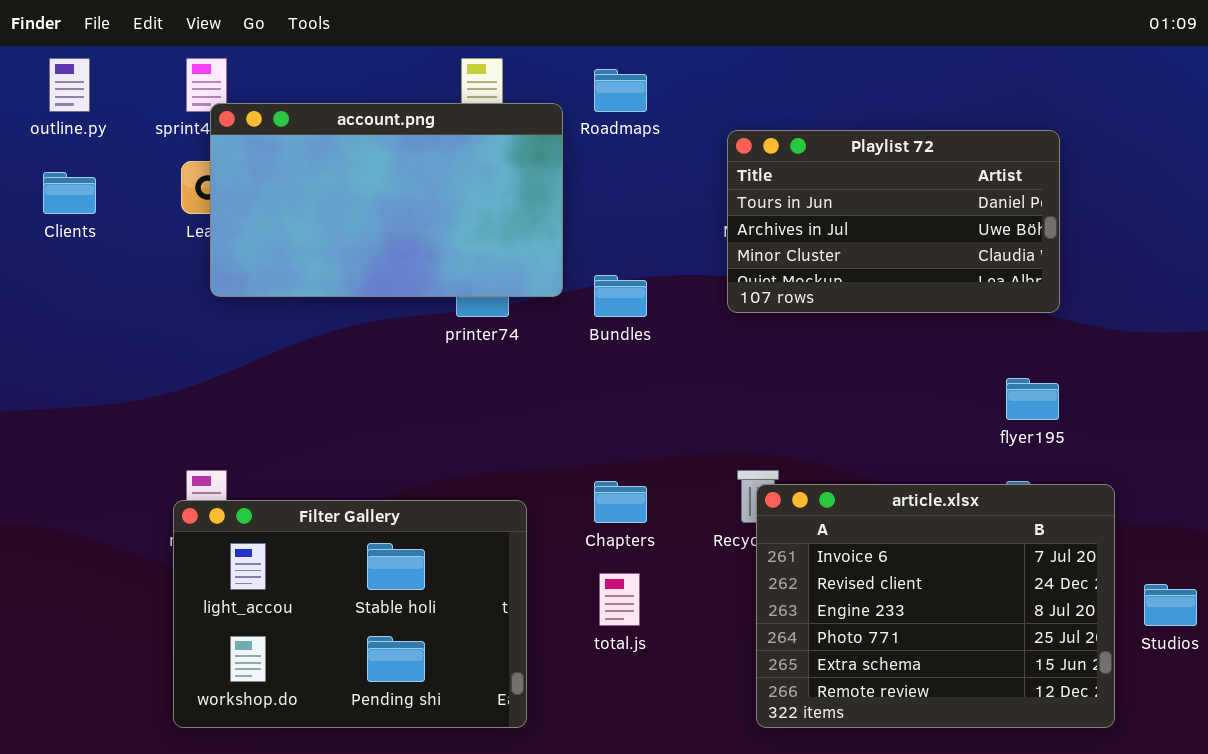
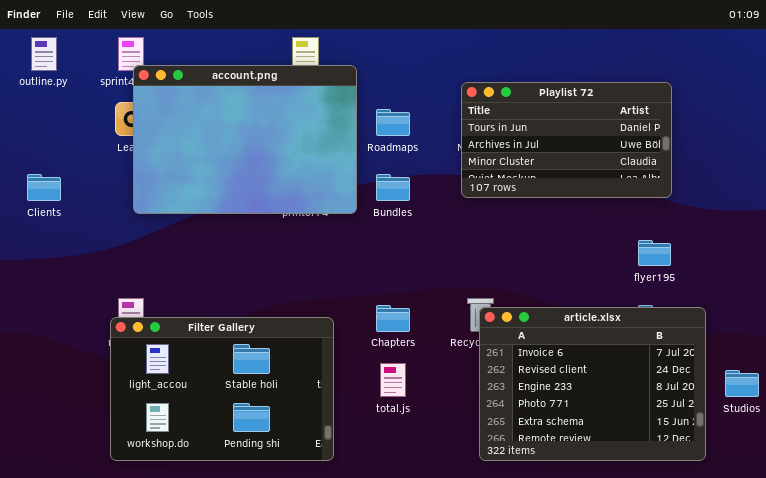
Roadmaps: [594,69,647,112] -> [376,109,410,136], moved
account.png: [210,103,563,297] -> [133,65,357,214], resized
Clients: [43,172,96,214] -> [27,174,61,201], moved

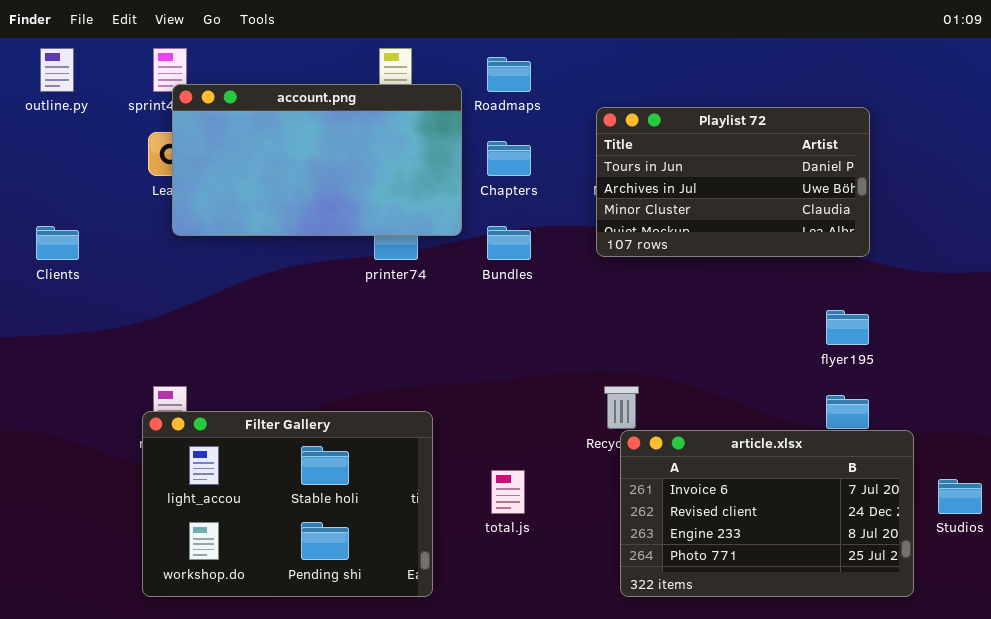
account.png: [133,65,357,214] -> [172,84,462,236], resized
Roadmaps: [376,109,410,136] -> [487,57,531,92], moved
Chapters: [376,305,410,332] -> [487,141,531,176], moved
article.xlsx: [479,307,706,461] -> [620,430,914,597], resized

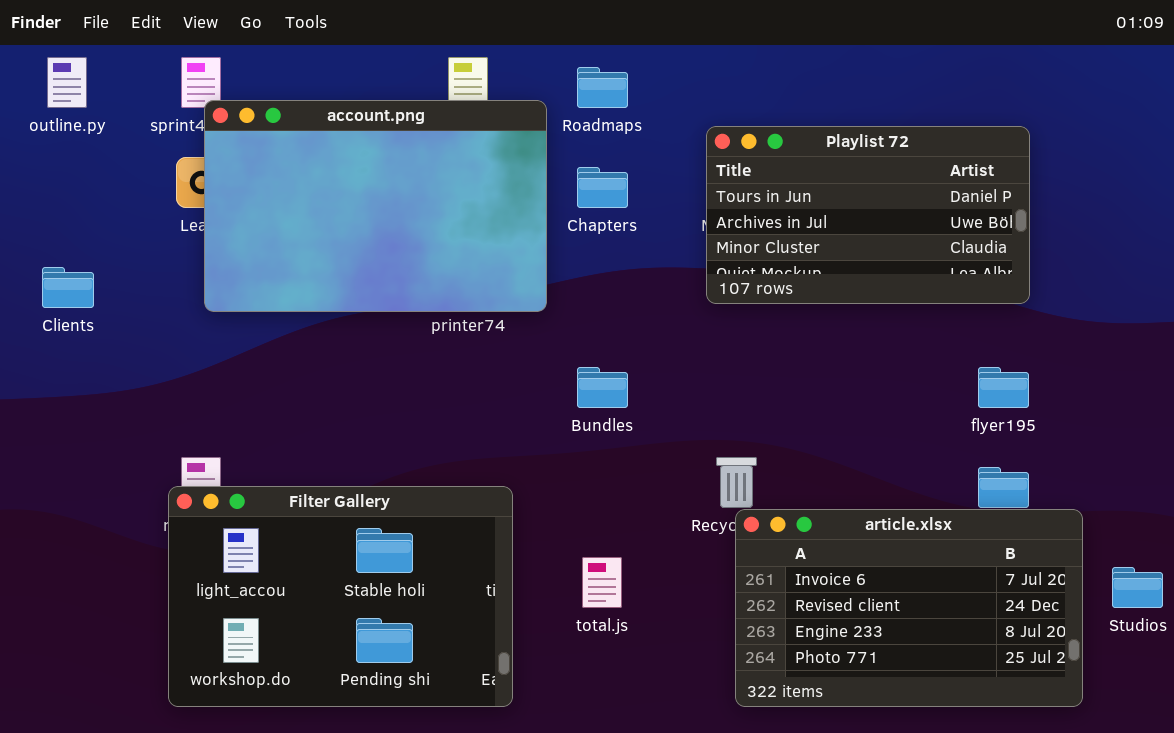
account.png: [172,84,462,236] -> [204,100,547,312], resized
Bundles: [487,226,531,260] -> [577,367,628,408], moved

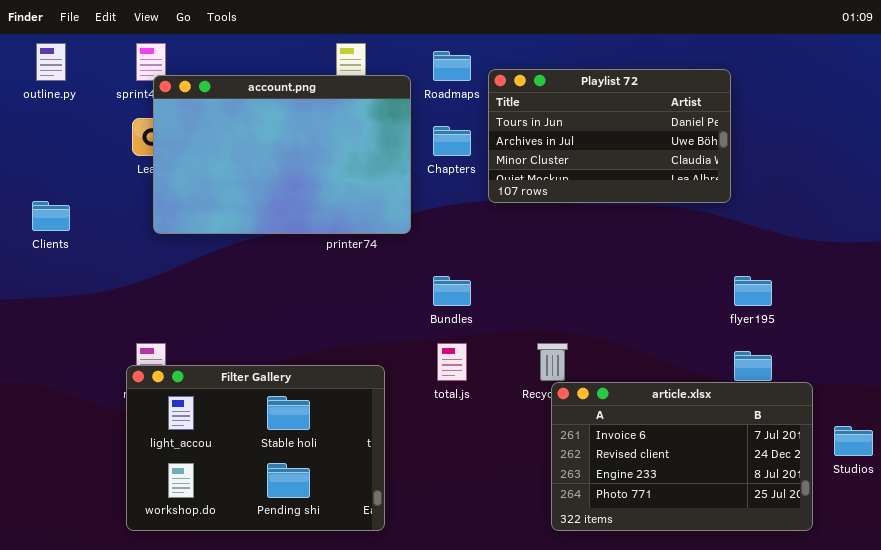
Playlist 72: [706,126,1030,304] -> [488,69,731,203], moved
total.js: [582,557,622,608] -> [437,343,467,381], moved

